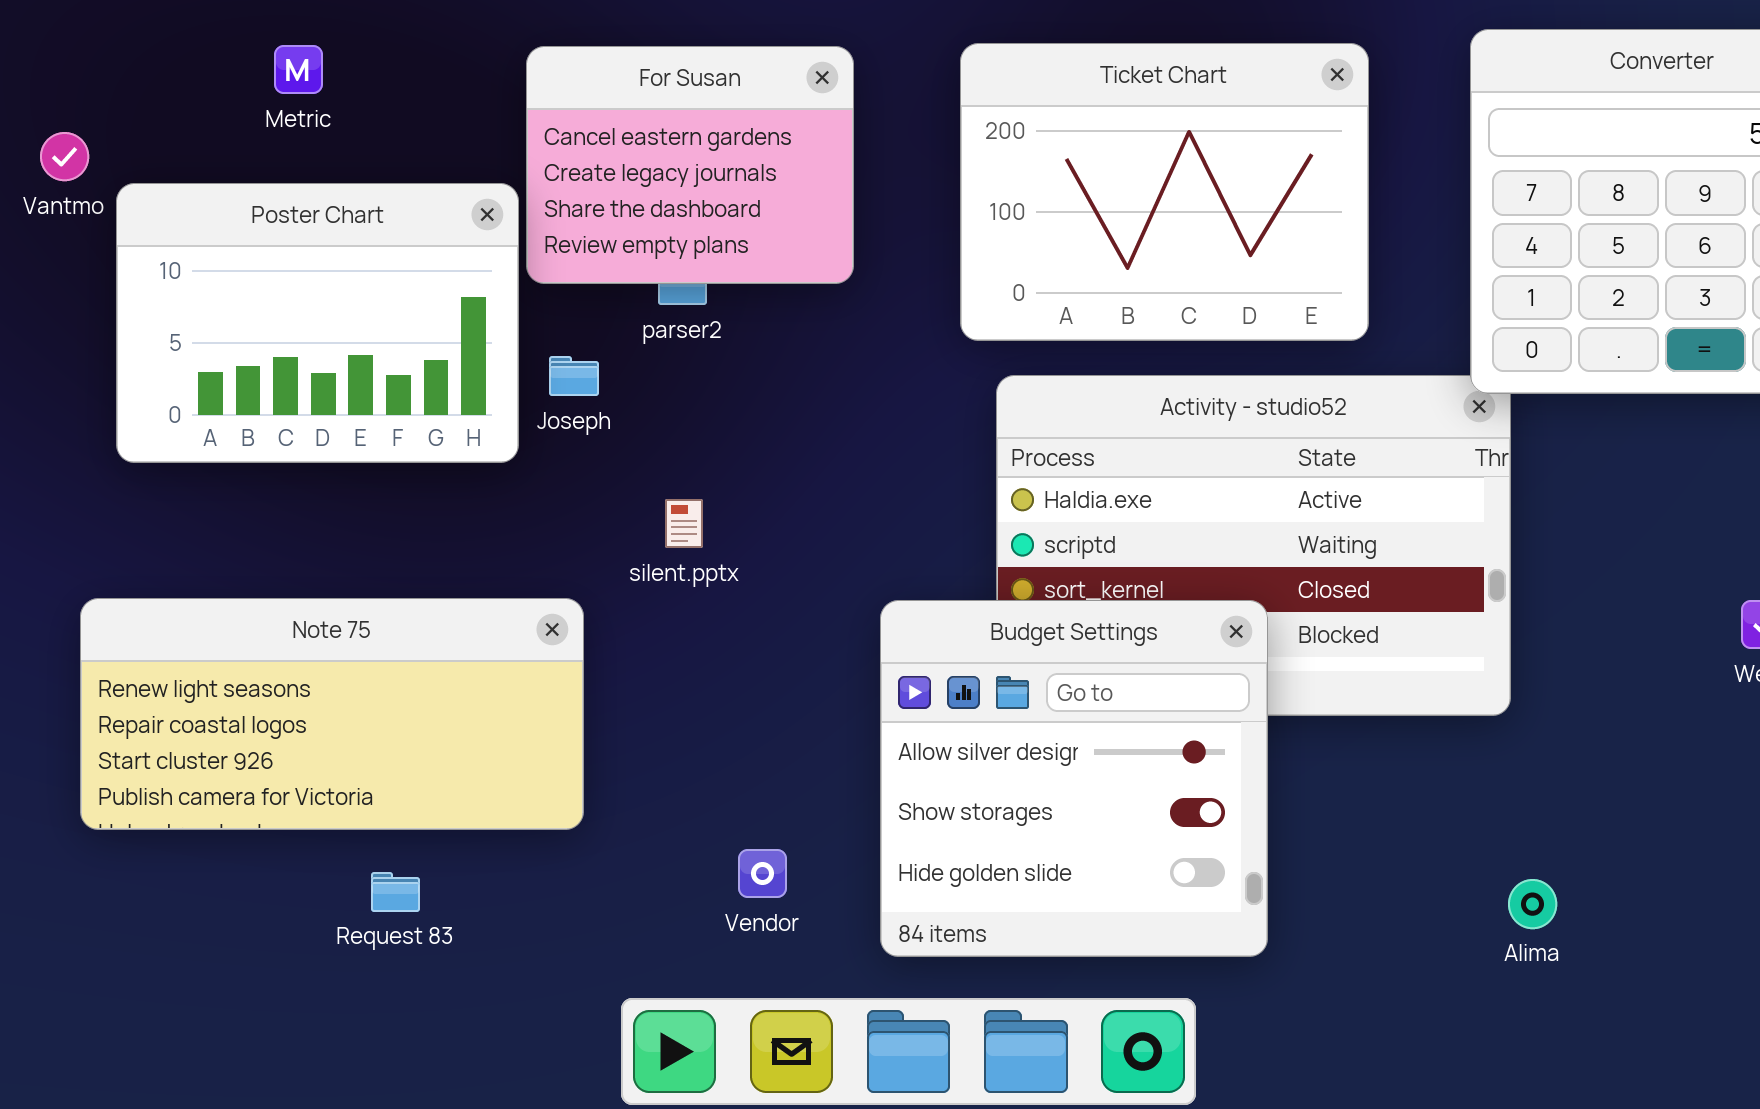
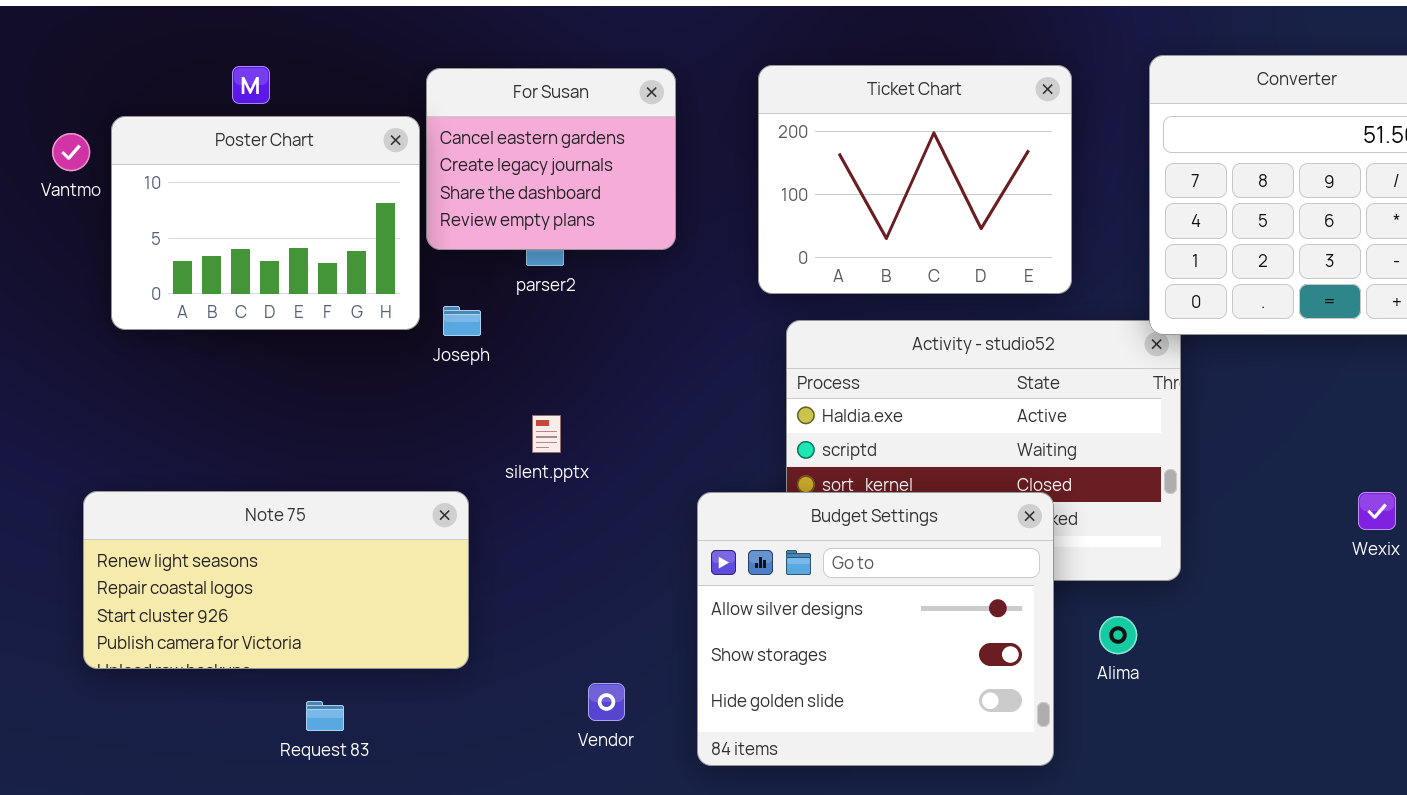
Poster Chart: [116,183,519,463] -> [111,116,420,330], moved
Budget Settings: [880,600,1268,957] -> [697,492,1054,766], resized
Alima: [1508,879,1557,929] -> [1099,616,1137,654], moved

